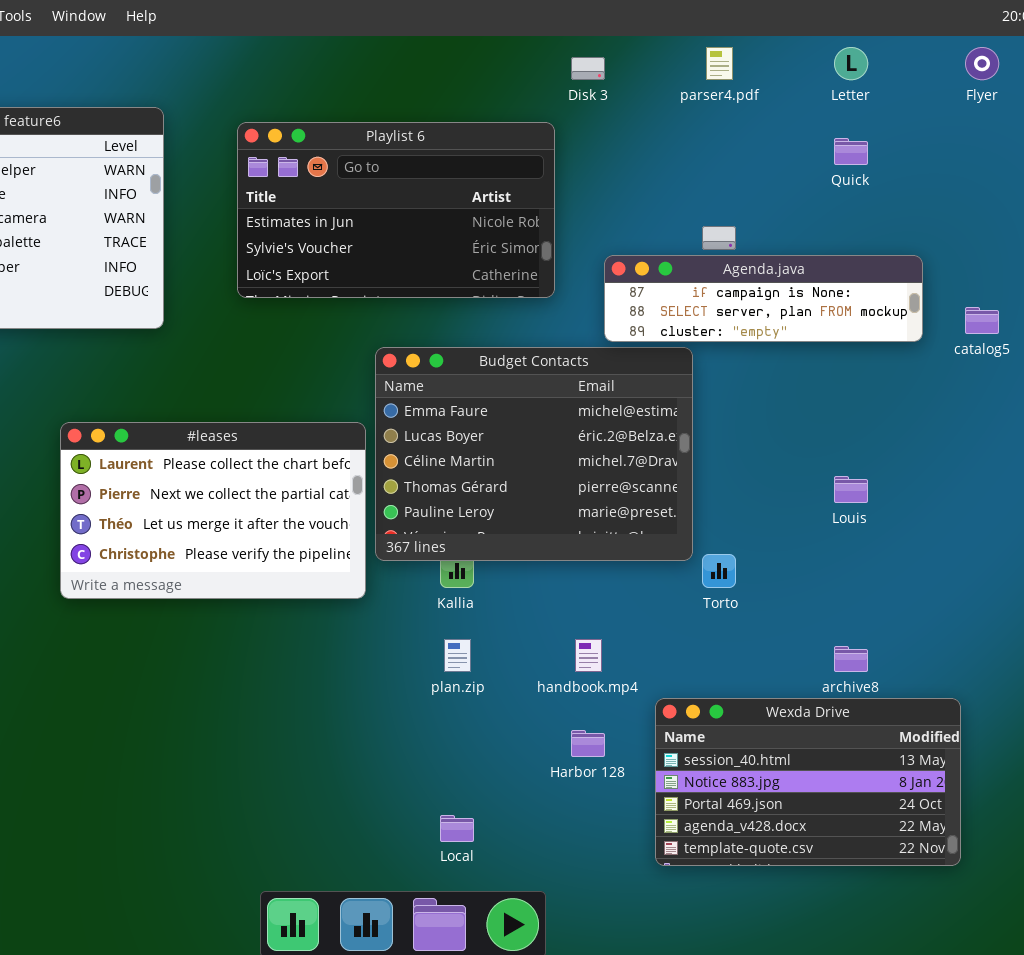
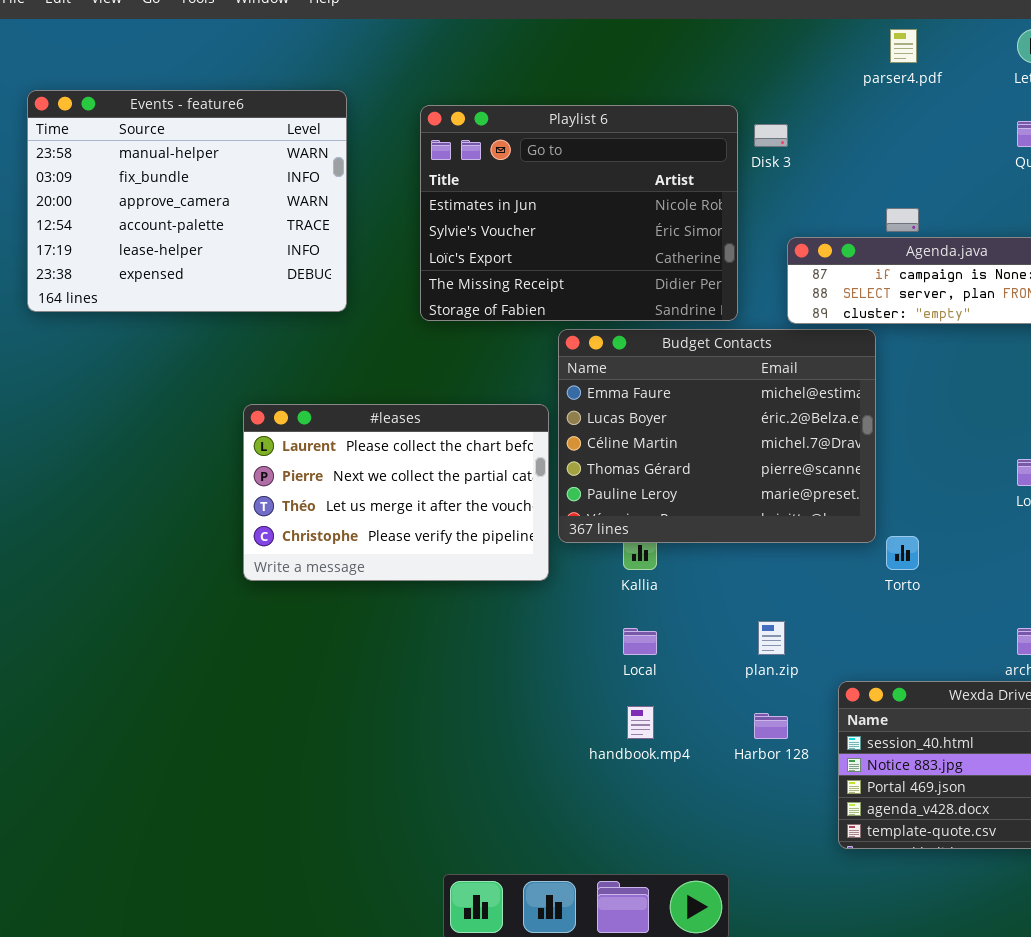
Disk 3: [571,57,605,80] -> [754,124,788,147], moved
Playlist 6: [237,122,555,298] -> [420,105,738,321], resized
plan.zip: [444,639,471,672] -> [758,621,785,655], moved
handbook.mp4: [575,639,602,672] -> [627,706,654,739], moved
Local: [440,815,474,842] -> [623,628,657,655], moved

